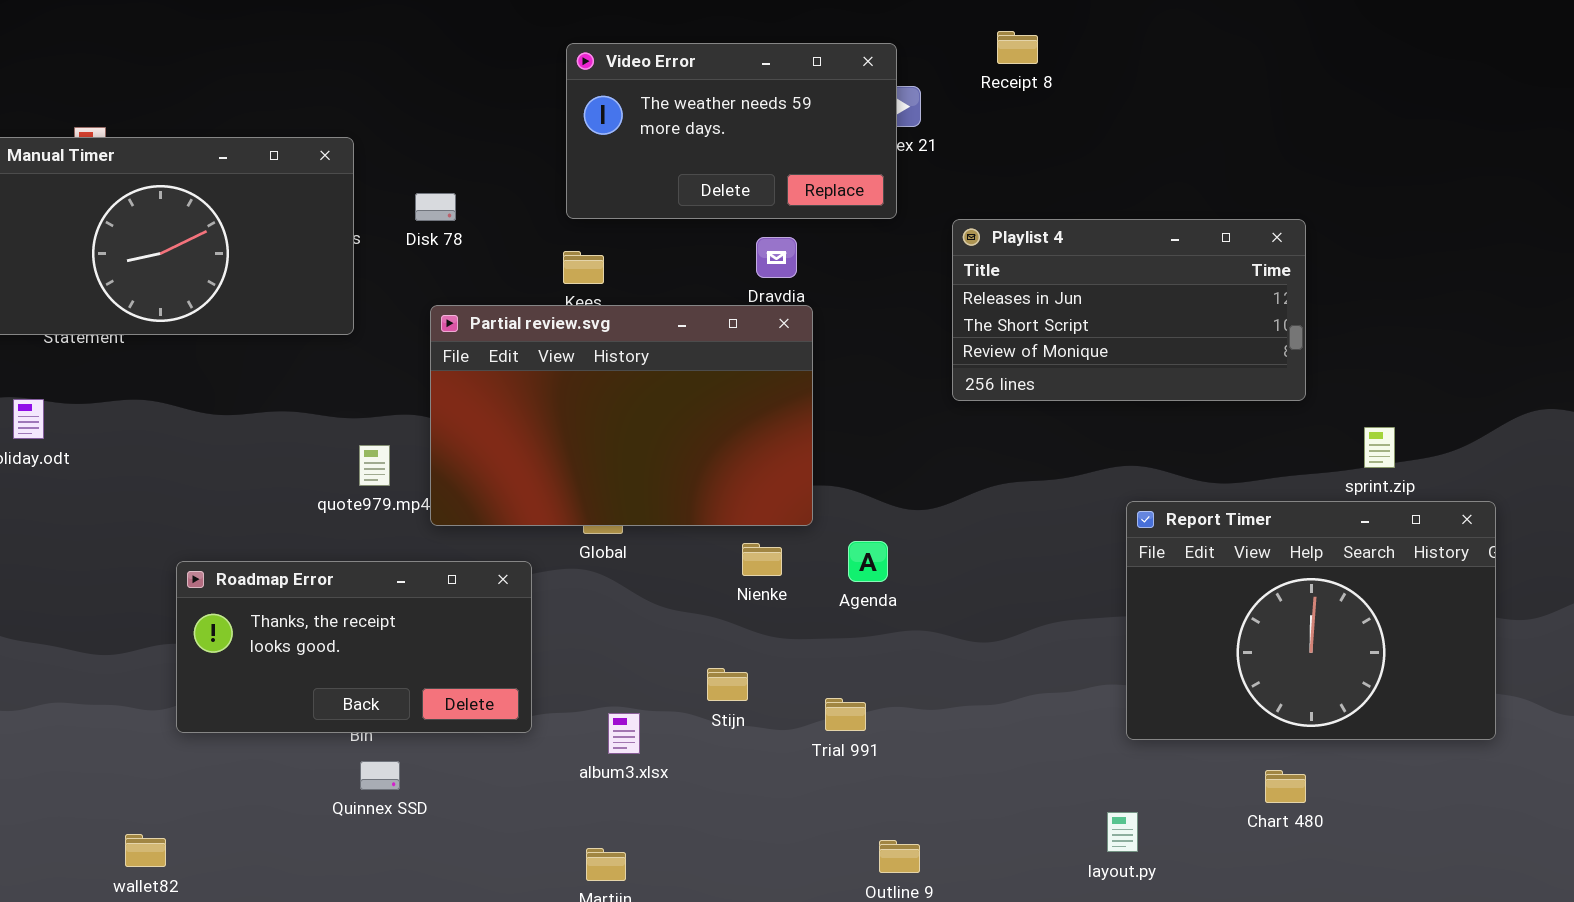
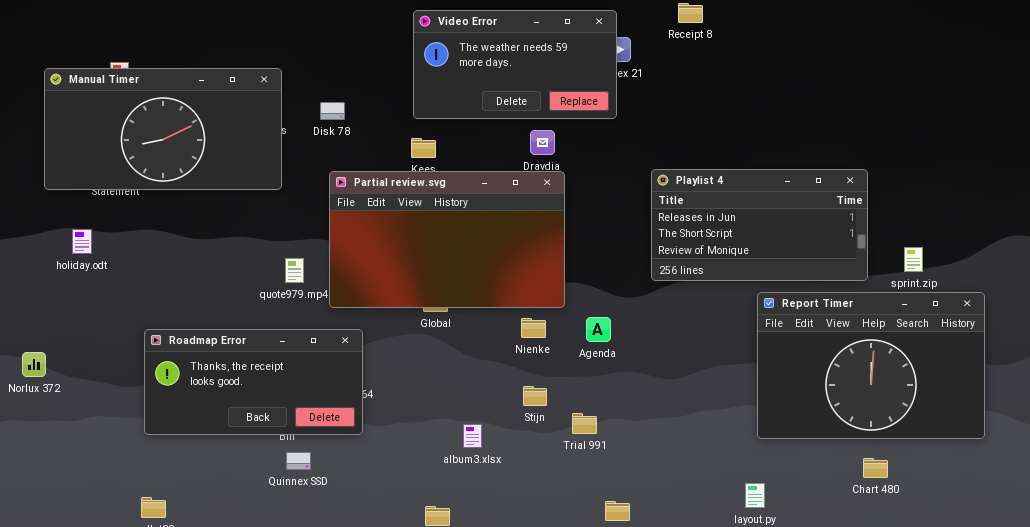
Playlist 4: [952,219,1306,401] -> [651,169,868,281], moved
Roadmap Error: [176,561,532,733] -> [144,329,363,435], moved
Stijn: [707,668,748,701] -> [523,386,547,406], moved
album3.xlsx: [608,713,640,754] -> [463,424,482,448], moved
Chart 480: [1265,770,1306,803] -> [863,458,888,478], moved

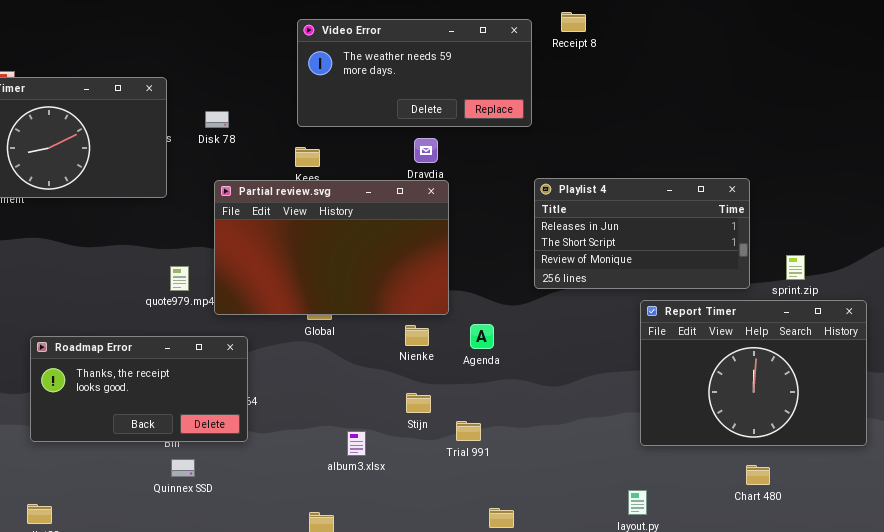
Video Error: [413,10,617,119] -> [297,19,532,127], resized

